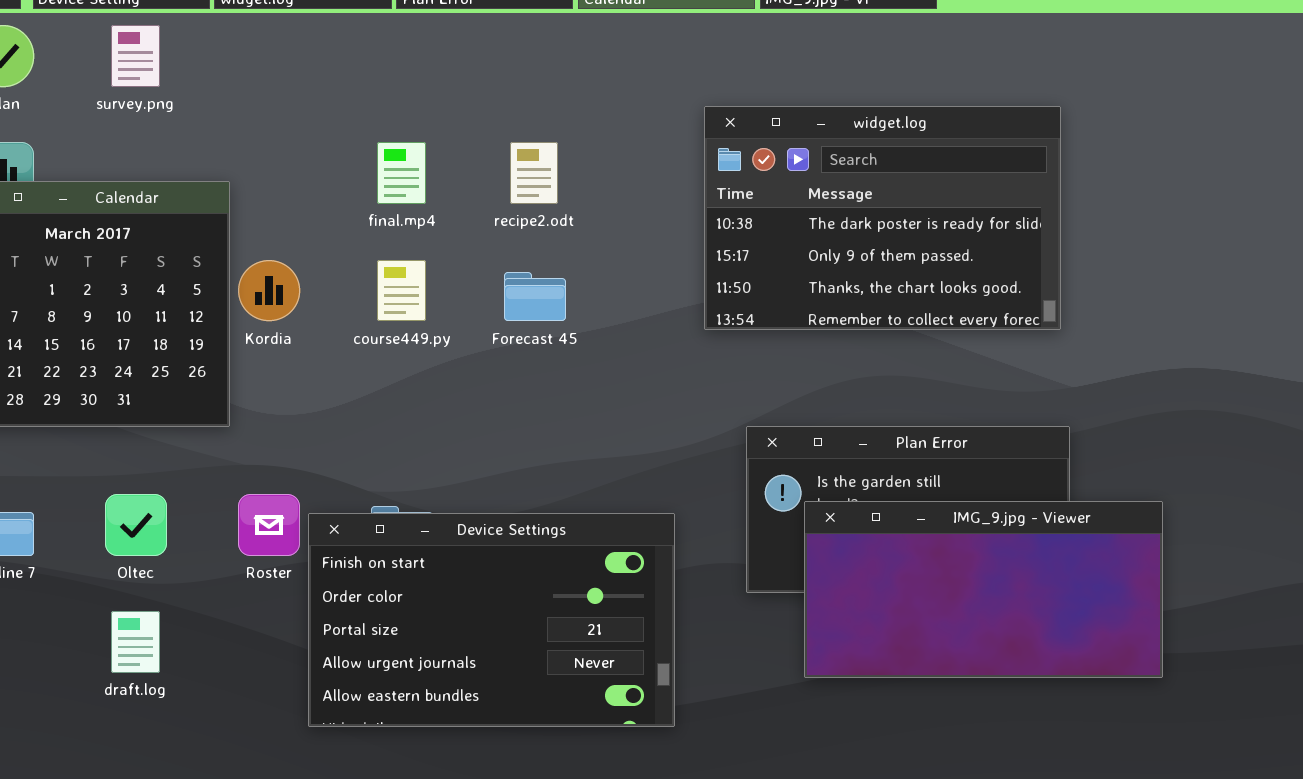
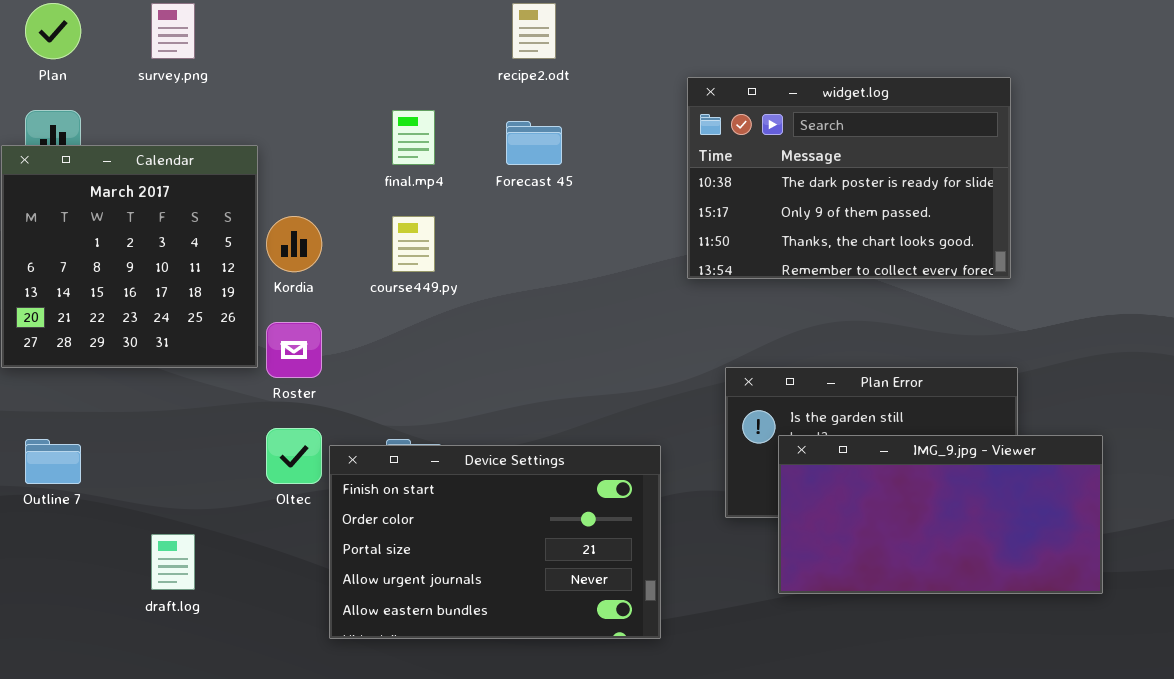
recipe2.odt: [510,142,558,204] -> [512,3,556,59], moved
Forecast 45: [504,272,566,321] -> [506,121,562,165], moved
Oltec: [105,494,167,556] -> [266,428,322,484], moved
Roster: [238,494,300,556] -> [266,322,322,378], moved

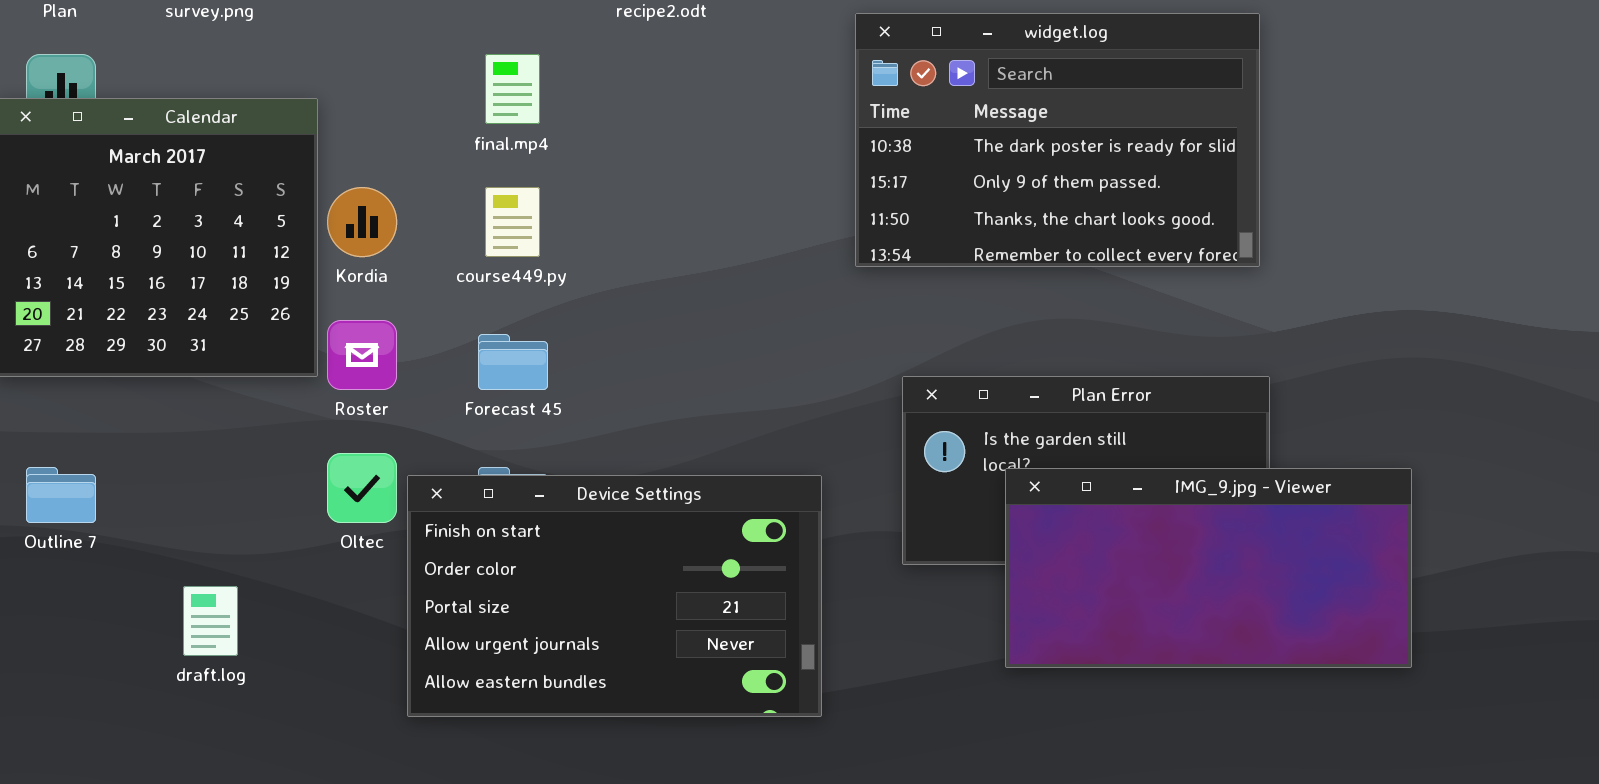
Forecast 45: [506,121,562,165] -> [478,334,548,390], moved
IMG_9.jpg - Viewer: [778,435,1103,594] -> [1005,468,1412,668], moved

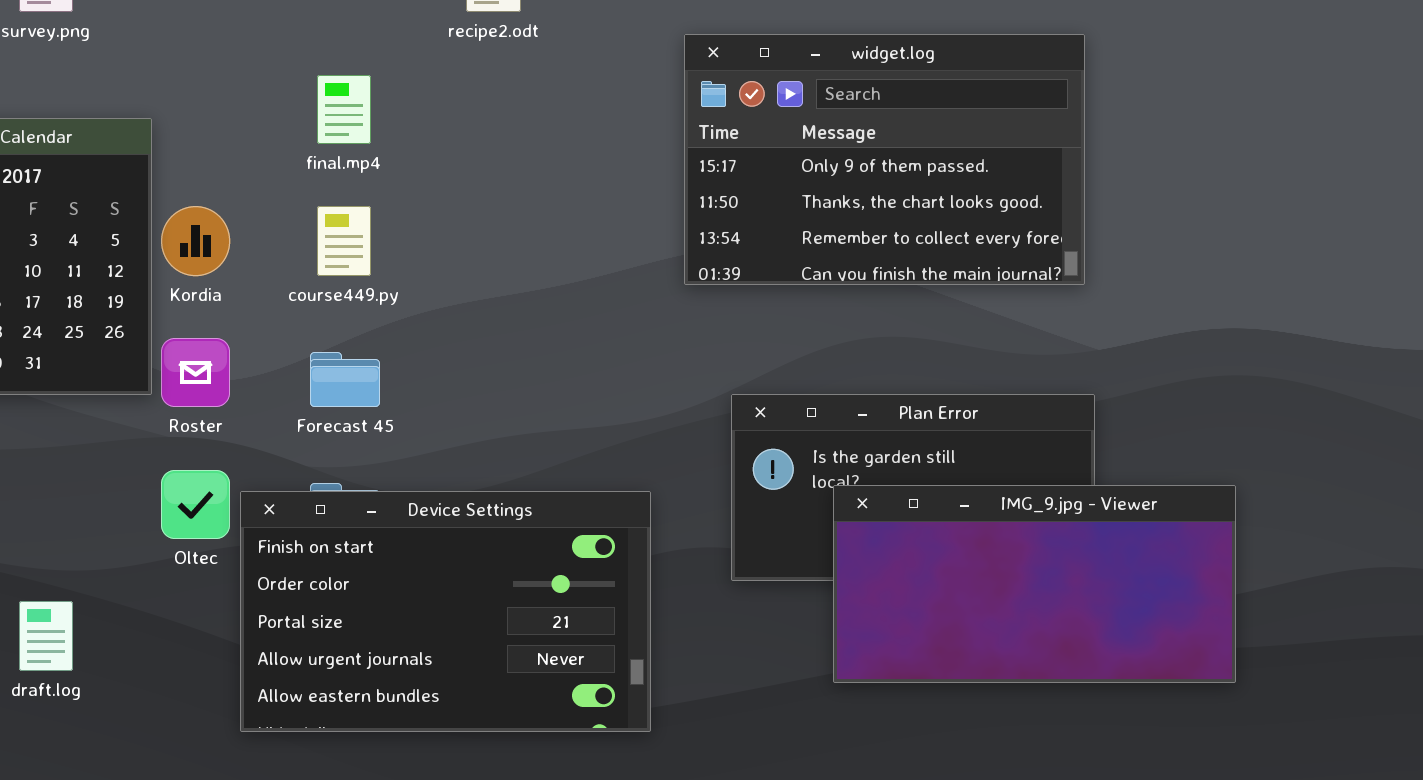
widget.log: [855,13,1260,267] -> [684,34,1085,285], scrolled down 1 row

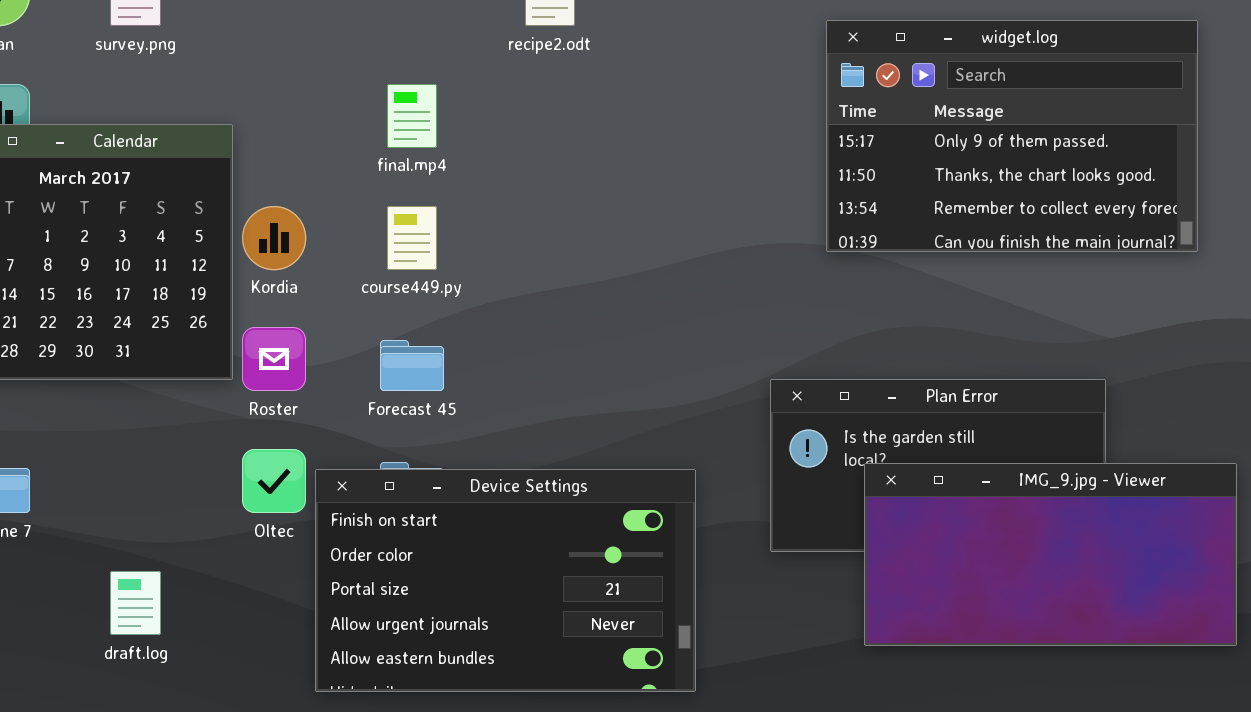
widget.log: [684,34,1085,285] -> [826,20,1198,252], moved

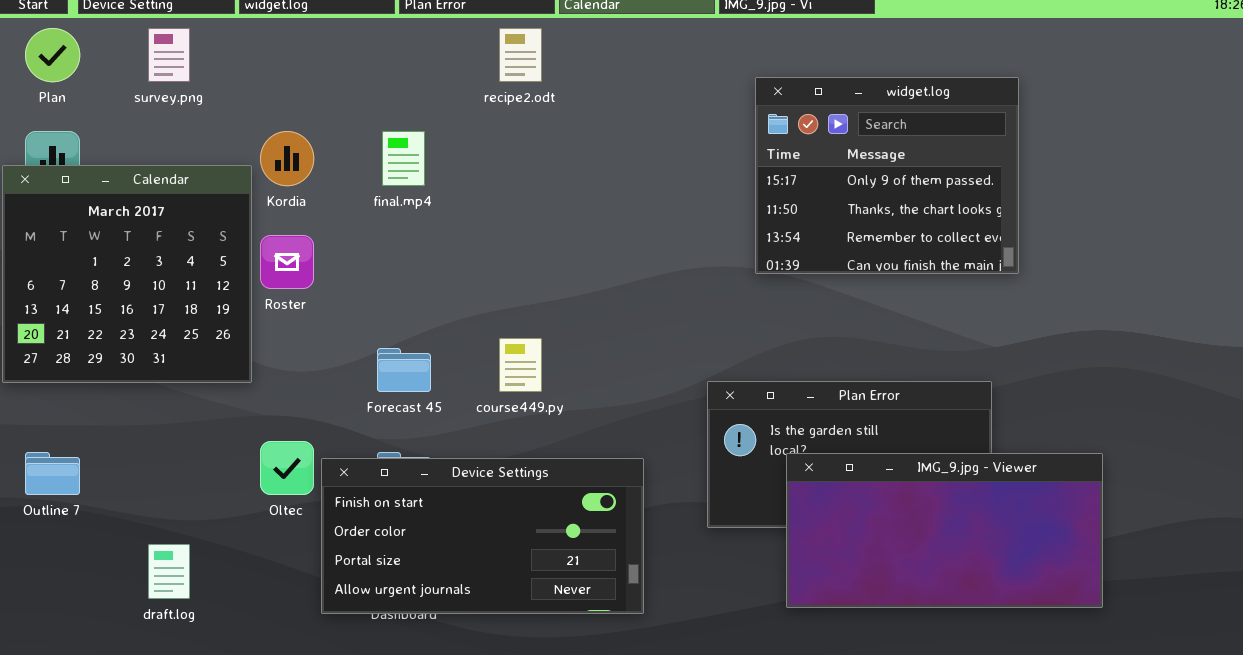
widget.log: [826,20,1198,252] -> [755,77,1019,274], resized
Kordia: [242,206,306,270] -> [260,131,314,186], moved
course449.py: [387,206,437,270] -> [499,338,542,392], moved
Roster: [242,327,306,391] -> [260,235,314,289], moved
Device Settings: [315,469,696,692] -> [321,458,644,614], resized

